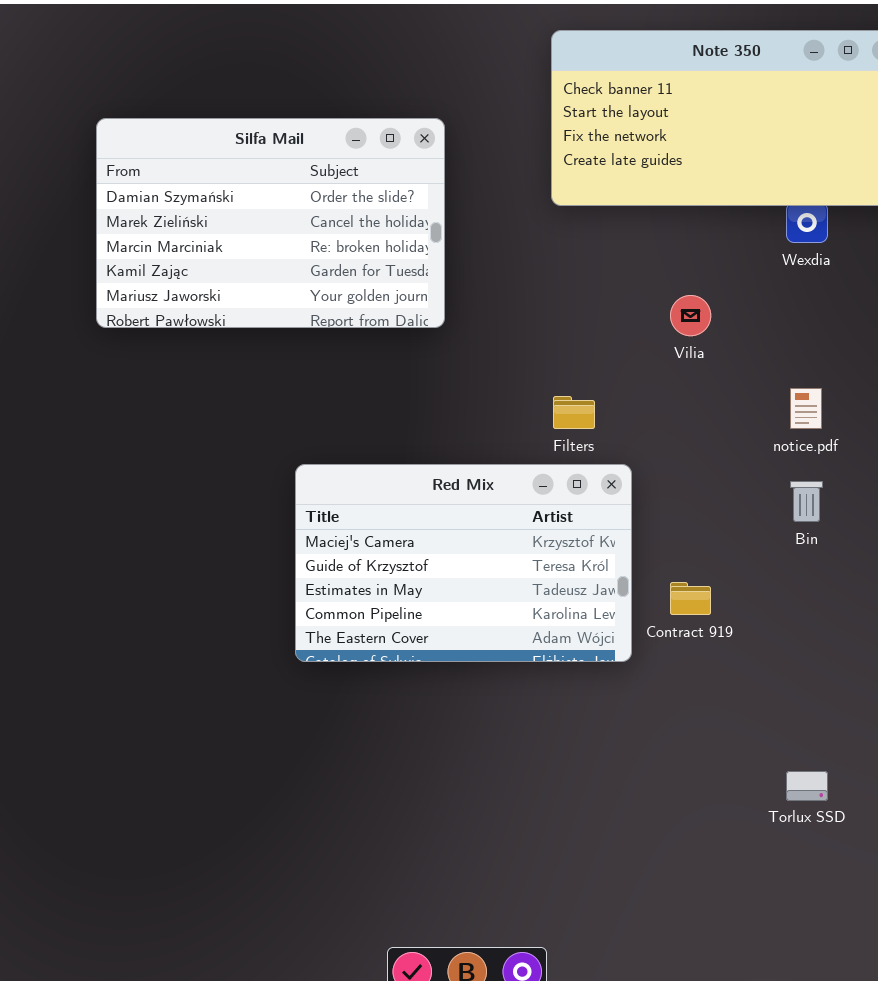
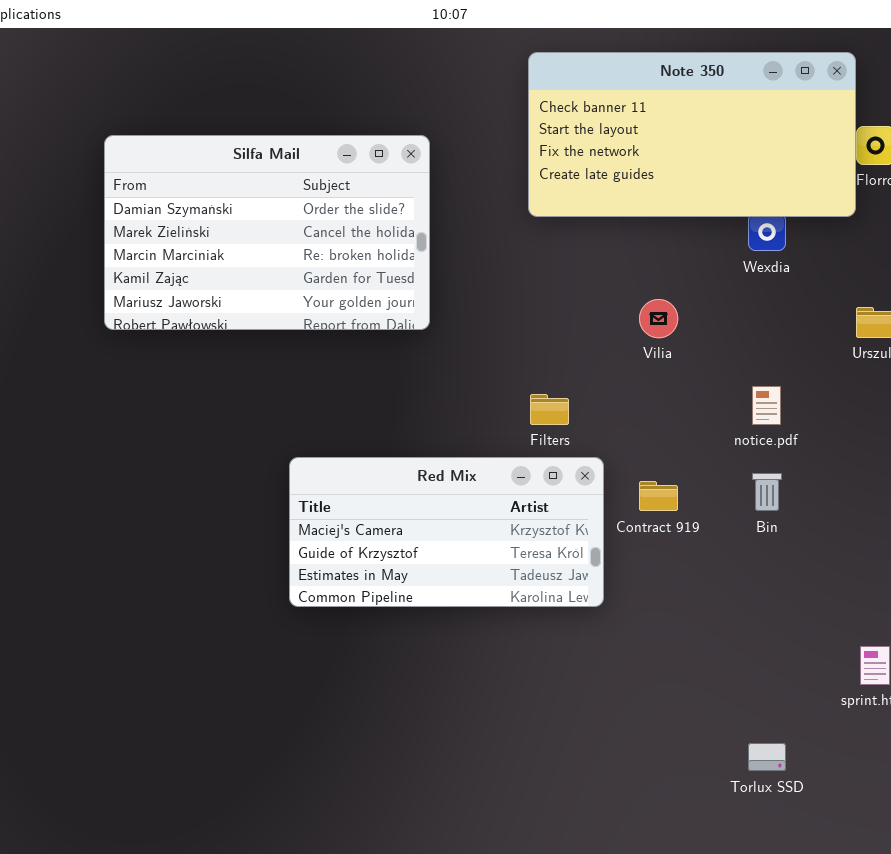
Red Mix: [295,464,632,662] -> [289,457,604,607], resized
Contract 919: [670,582,711,615] -> [639,481,678,511], moved

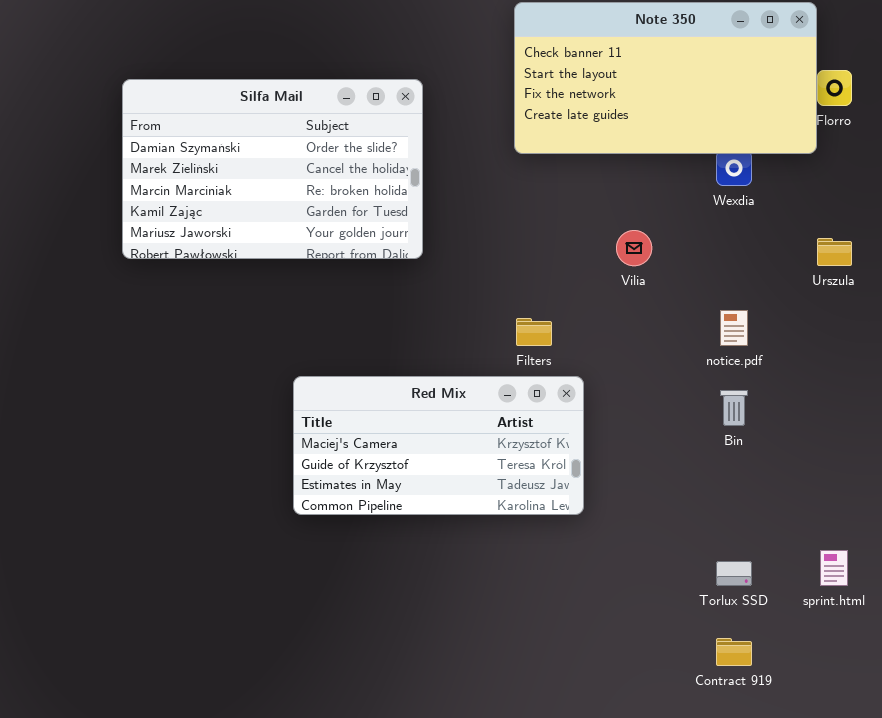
Contract 919: [639,481,678,511] -> [716,638,752,666], moved
Torlux SSD: [748,743,786,771] -> [716,561,752,586], moved

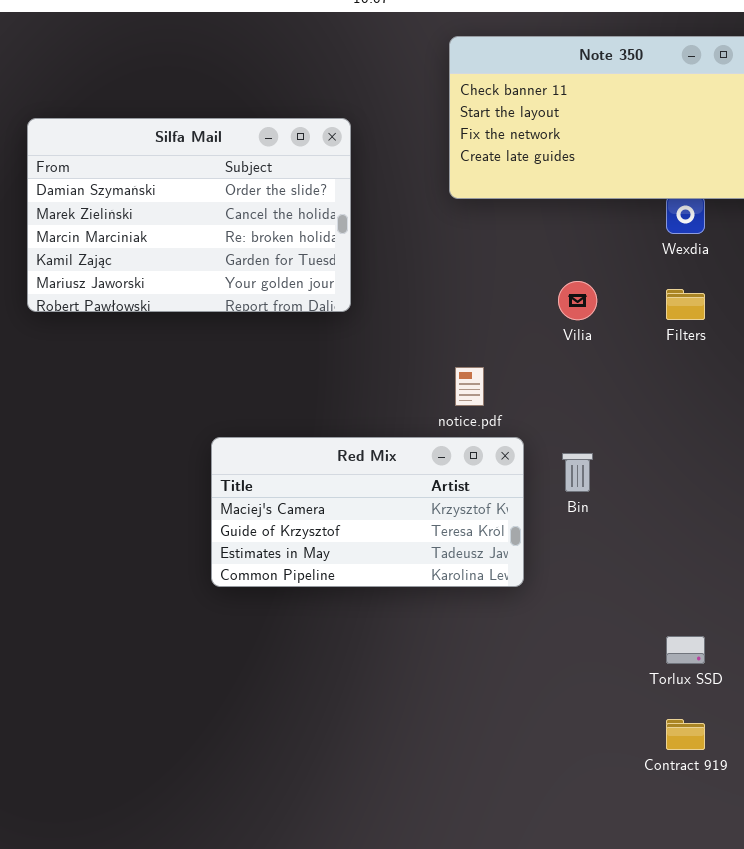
notice.pdf: [720,310,748,346] -> [455,367,484,406], moved
Filters: [516,318,552,346] -> [666,289,705,320], moved
Bin: [720,390,748,426] -> [562,453,593,492], moved

